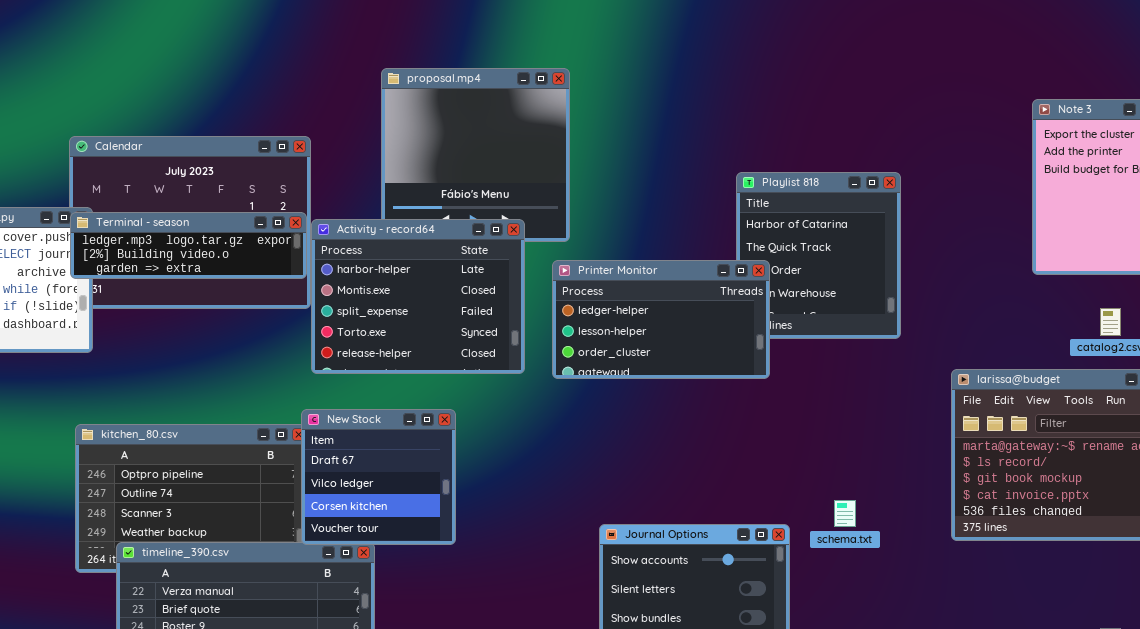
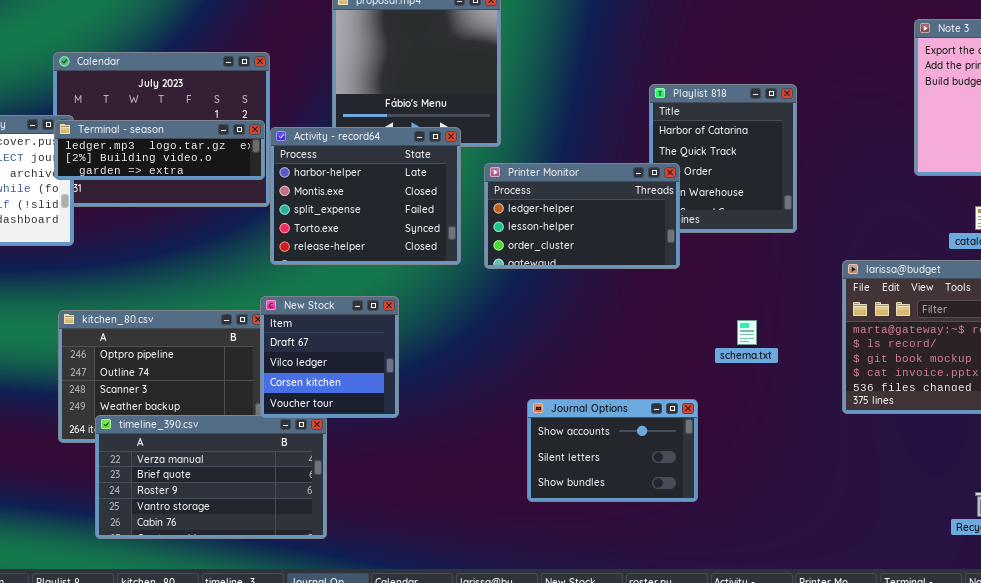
schema.txt: [834,500,856,527] -> [737,320,757,345], moved

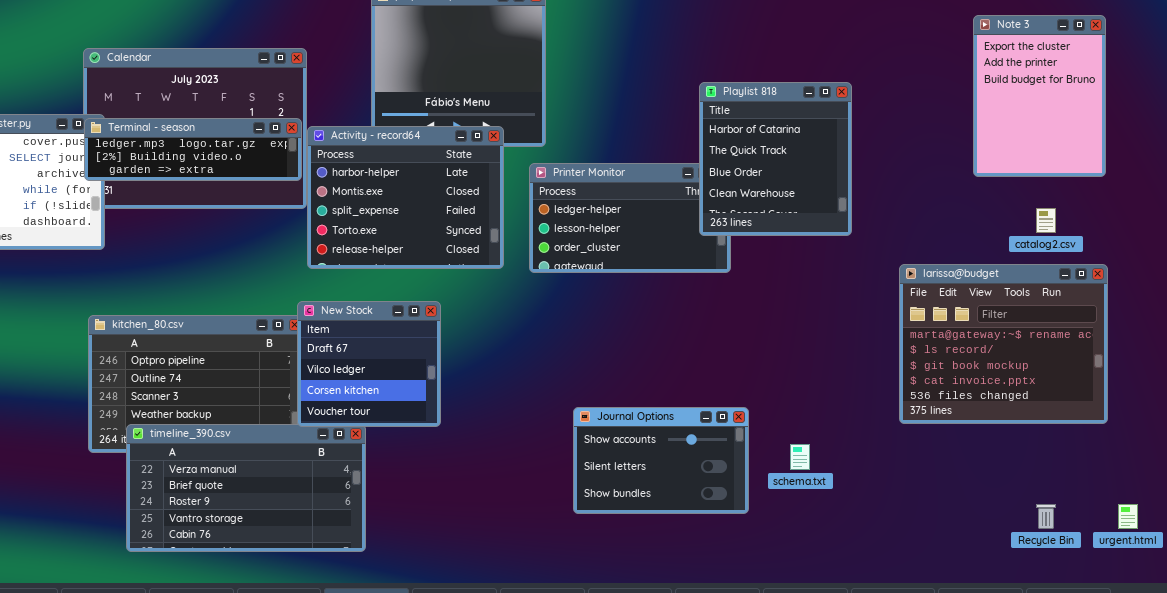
Playlist 818: [649,84,797,233] -> [699,82,852,236], raised
schema.txt: [737,320,757,345] -> [790,444,810,470], moved

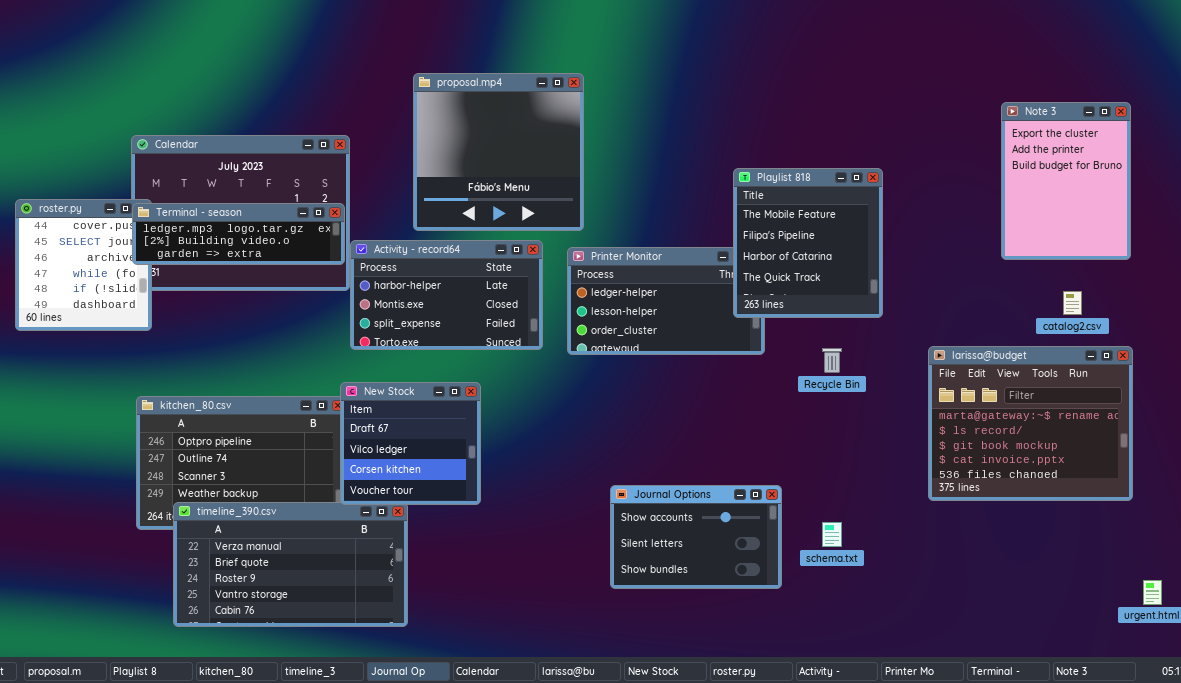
Playlist 818: [699,82,852,236] -> [733,168,883,318], scrolled up 2 rows
Activity - record64: [307,126,504,269] -> [350,240,543,350], resized
Recycle Bin: [1036,504,1056,529] -> [822,348,842,373], moved

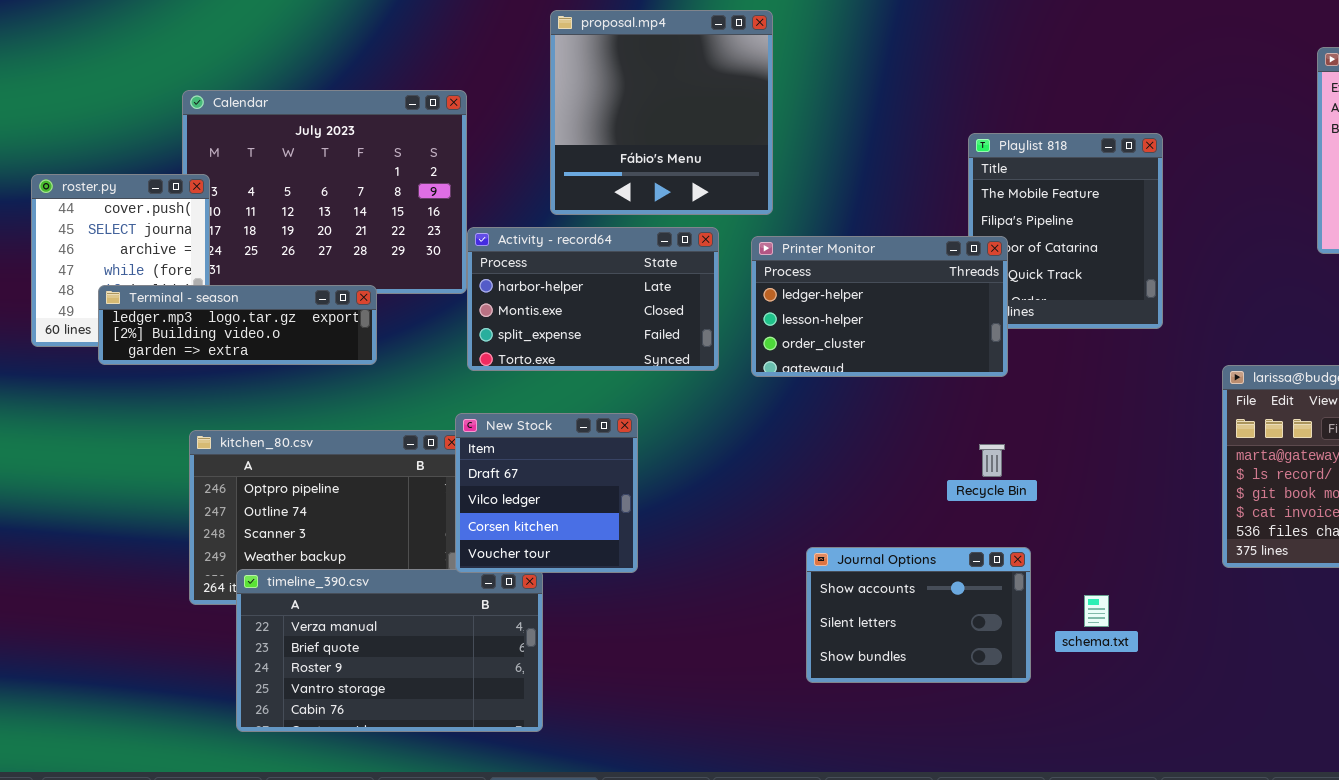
Terminal - season: [132,203,345,265] -> [98,285,377,365], moved
Printer Monitor: [567,247,765,355] -> [751,236,1008,377], raised
Recycle Bin: [822,348,842,373] -> [979,444,1005,477], moved

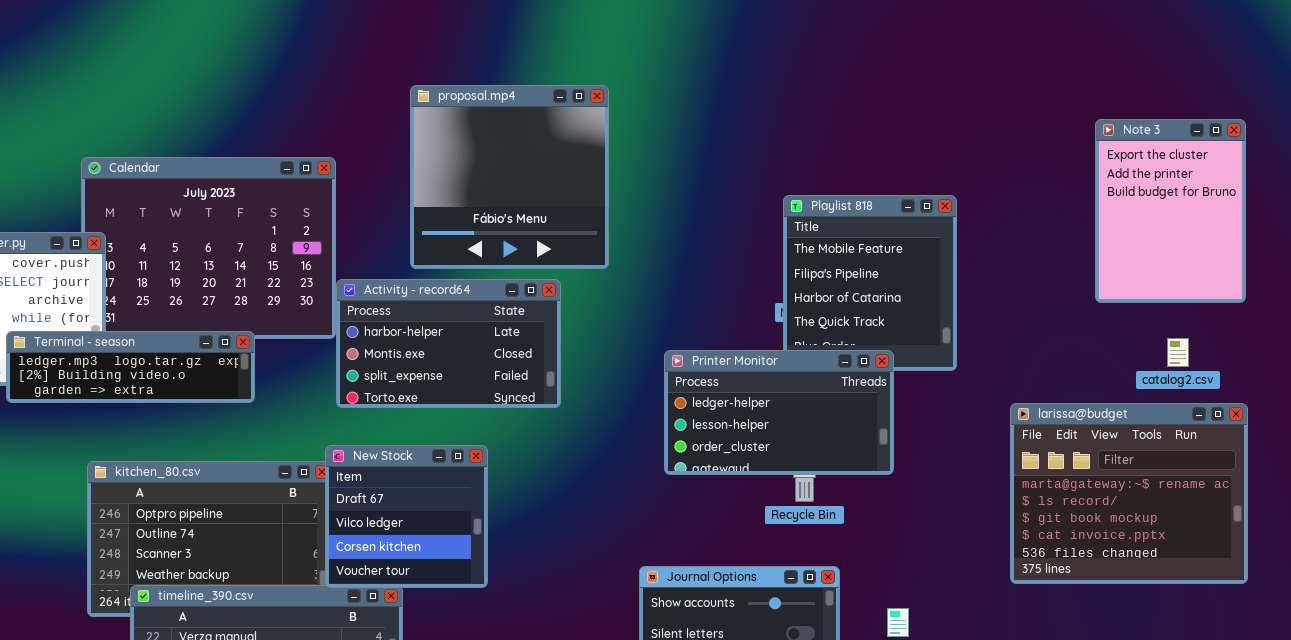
Printer Monitor: [751,236,1008,377] -> [664,350,894,475], moved

